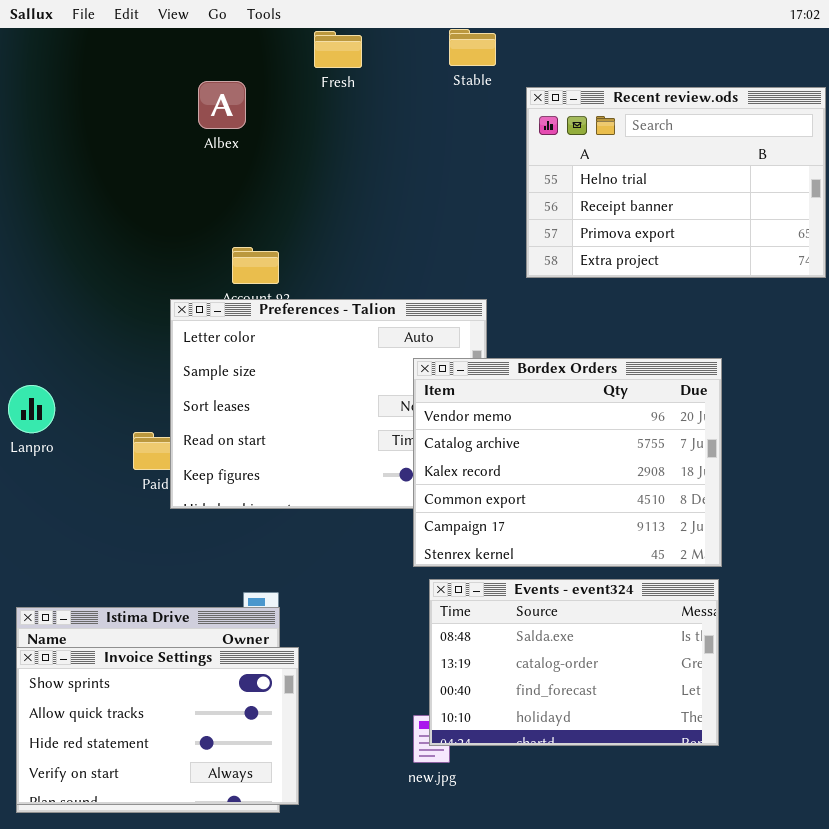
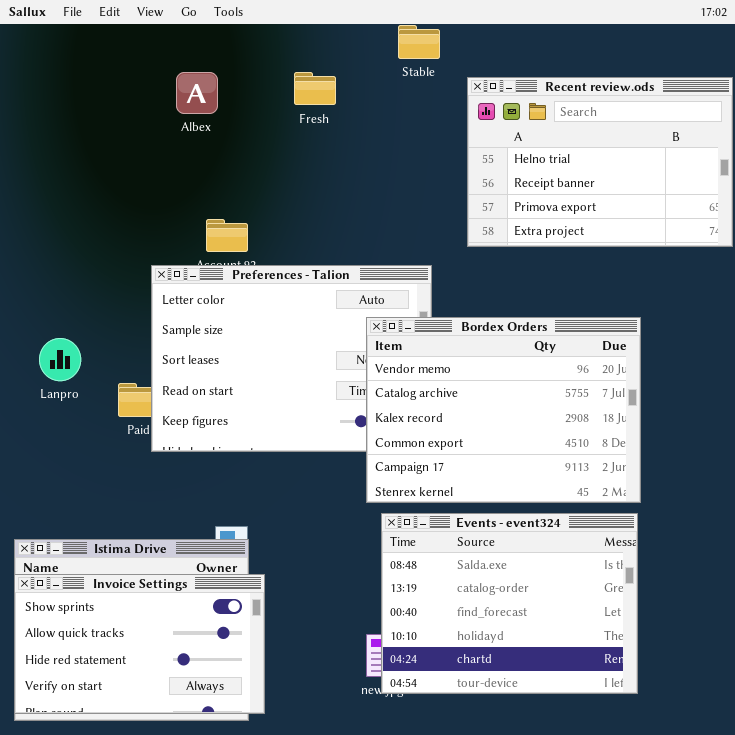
Fresh: [314,31,362,68] -> [294,72,336,105], moved
Lanpro: [8,385,55,433] -> [39,338,81,381], moved
Events - event324: [429,579,719,746] -> [381,513,638,694], resized

